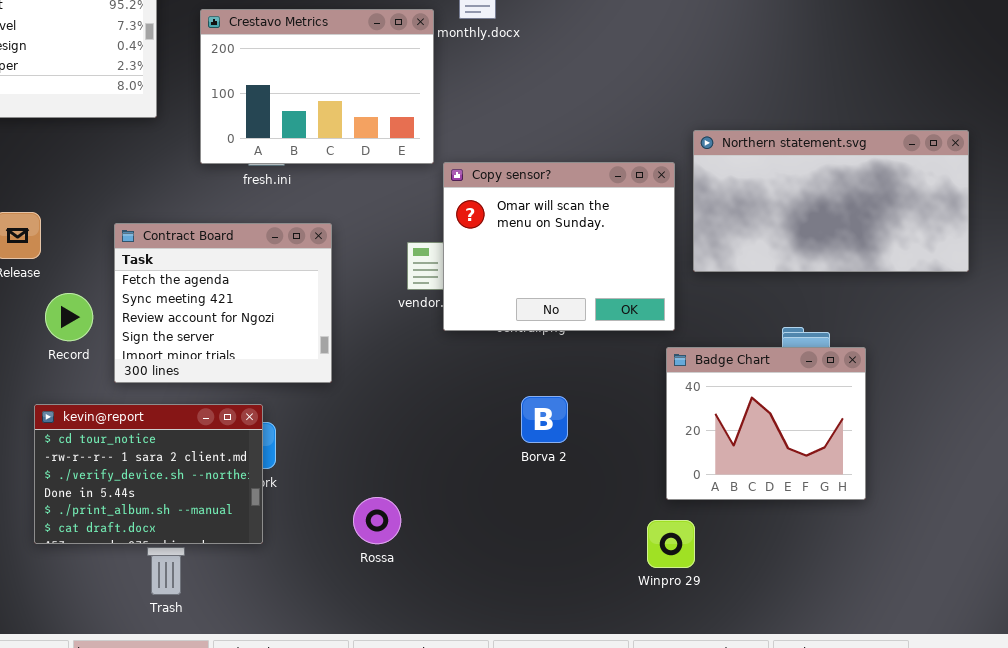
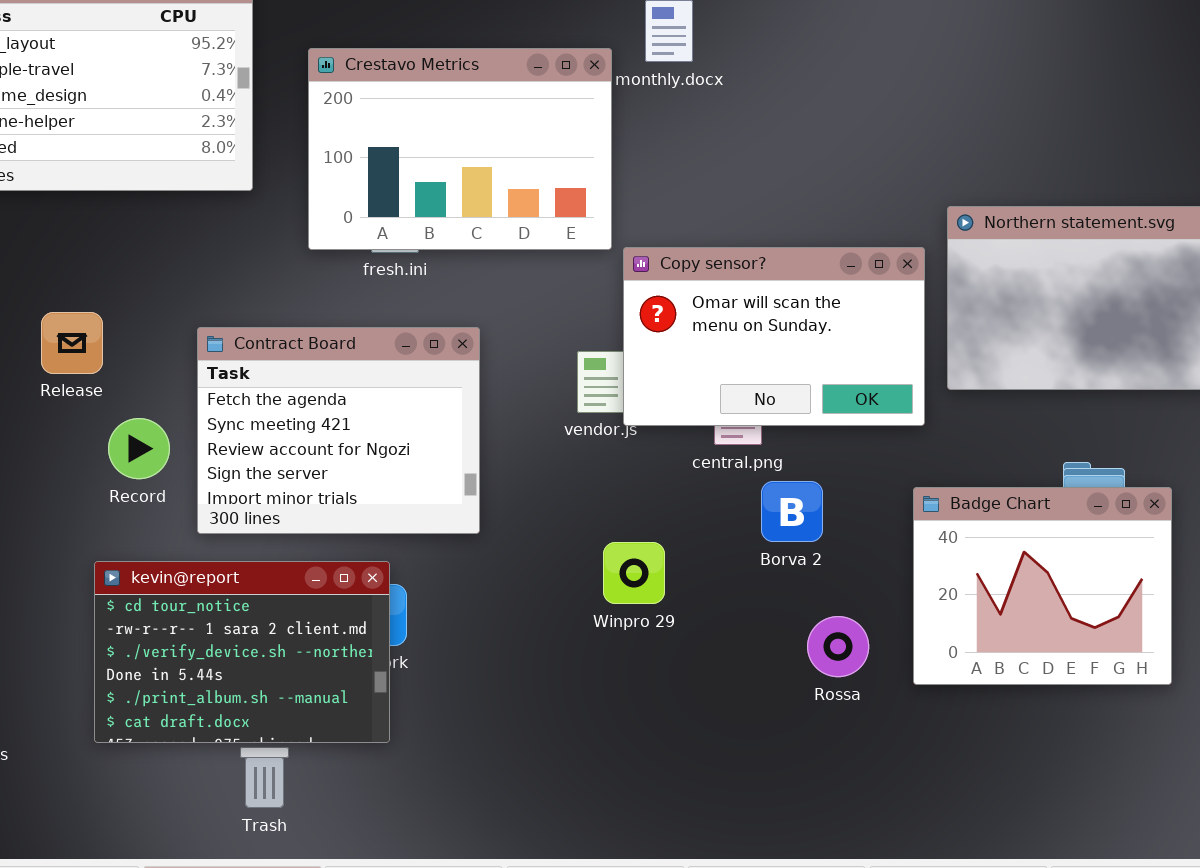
Copy sensor?: [443,162,675,331] -> [623,247,925,426], resized
Borva 2: [521,396,568,443] -> [761,481,823,542], moved
Rossa: [353,497,401,544] -> [807,616,869,677], moved
Winpro 29: [647,520,695,568] -> [603,542,665,604], moved

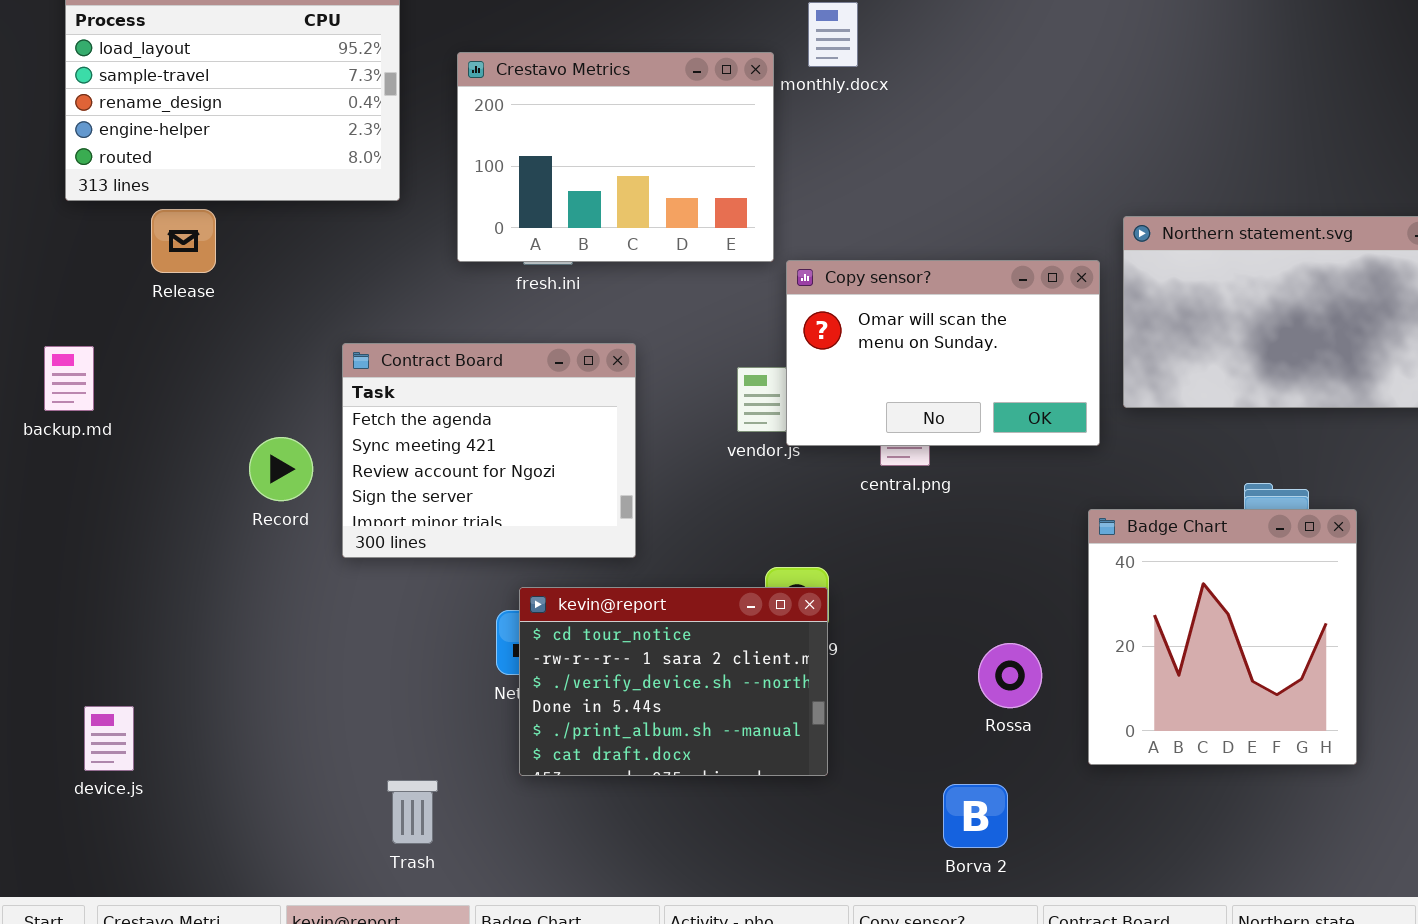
Release: [41,312,103,374] -> [151,209,216,273], moved
Borva 2: [761,481,823,542] -> [943,784,1008,848], moved
Badge Chart: [913,487,1172,685] -> [1088,509,1357,765], resized
kevin@report: [94,561,390,743] -> [519,587,828,776], moved

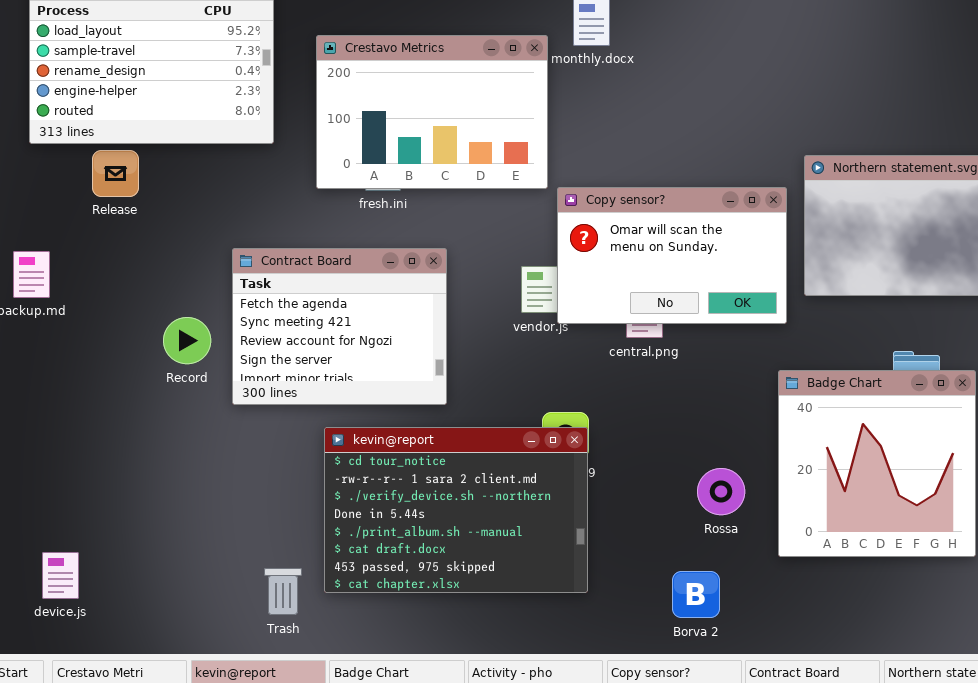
kevin@report: [519,587,828,776] -> [324,427,588,593], resized
device.js: [84,706,134,771] -> [42,552,79,599], moved

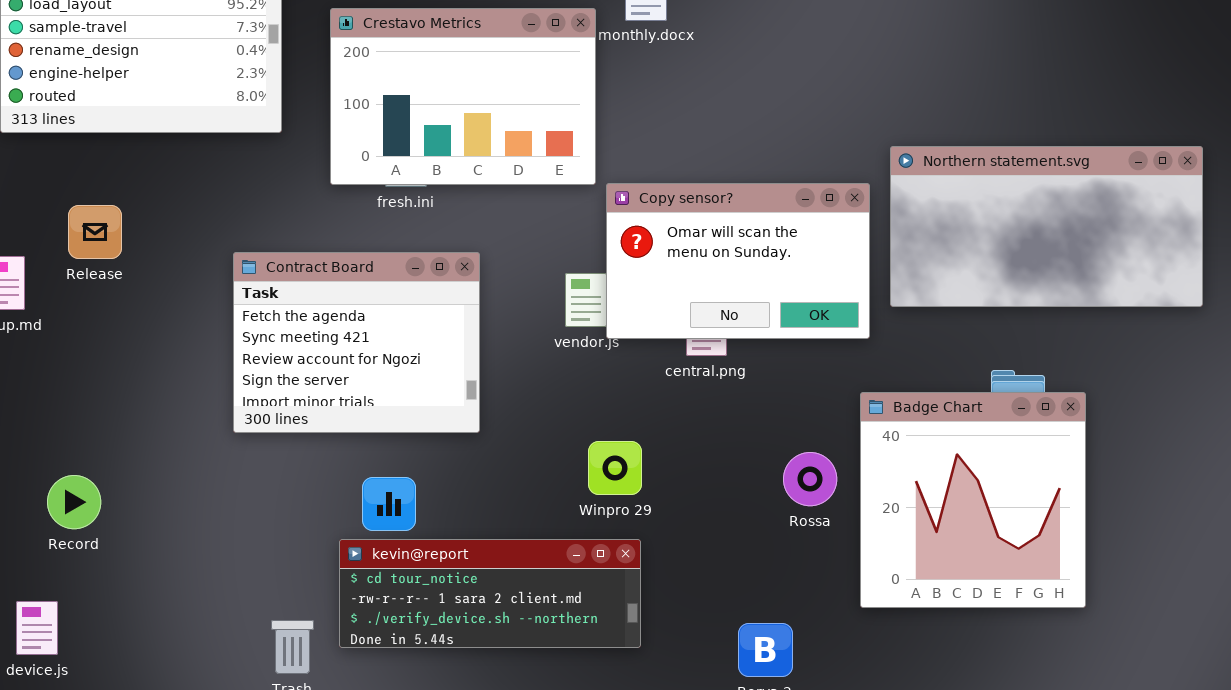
Release: [92,150,139,197] -> [68,205,122,259], moved
Record: [163,317,211,364] -> [47,475,101,529], moved
kevin@report: [324,427,588,593] -> [339,539,641,648], resized
Rossa: [697,468,745,515] -> [783,452,837,506], moved

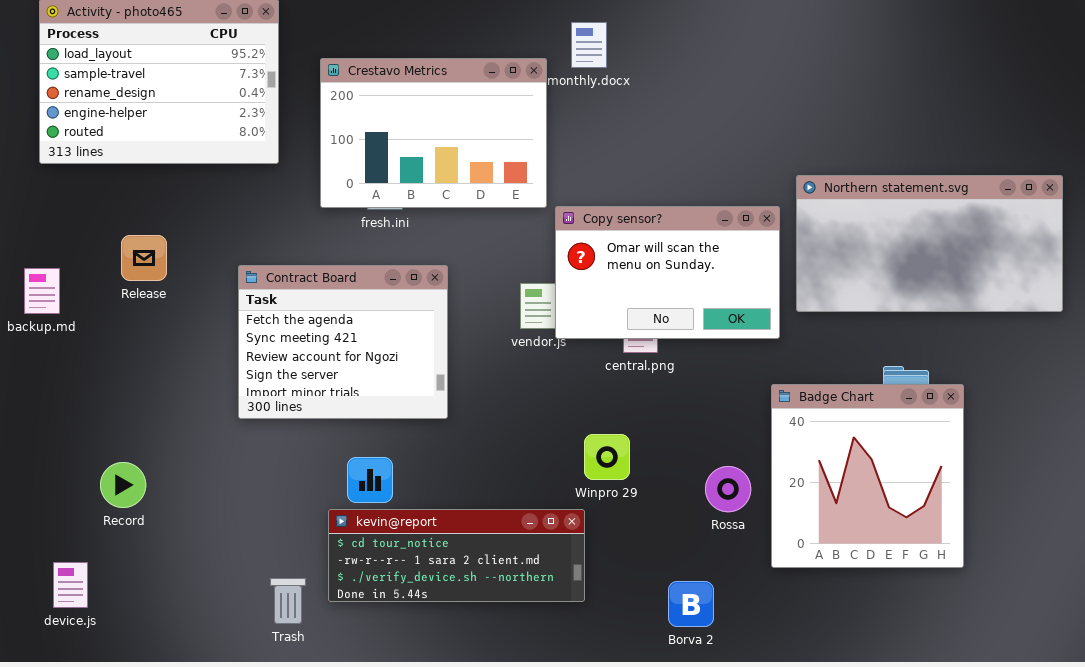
Release: [68,205,122,259] -> [121,235,167,281], moved
Winpro 29: [588,441,642,495] -> [584,434,630,480], moved
Rossa: [783,452,837,506] -> [705,466,751,512], moved
Record: [47,475,101,529] -> [100,462,146,508], moved

